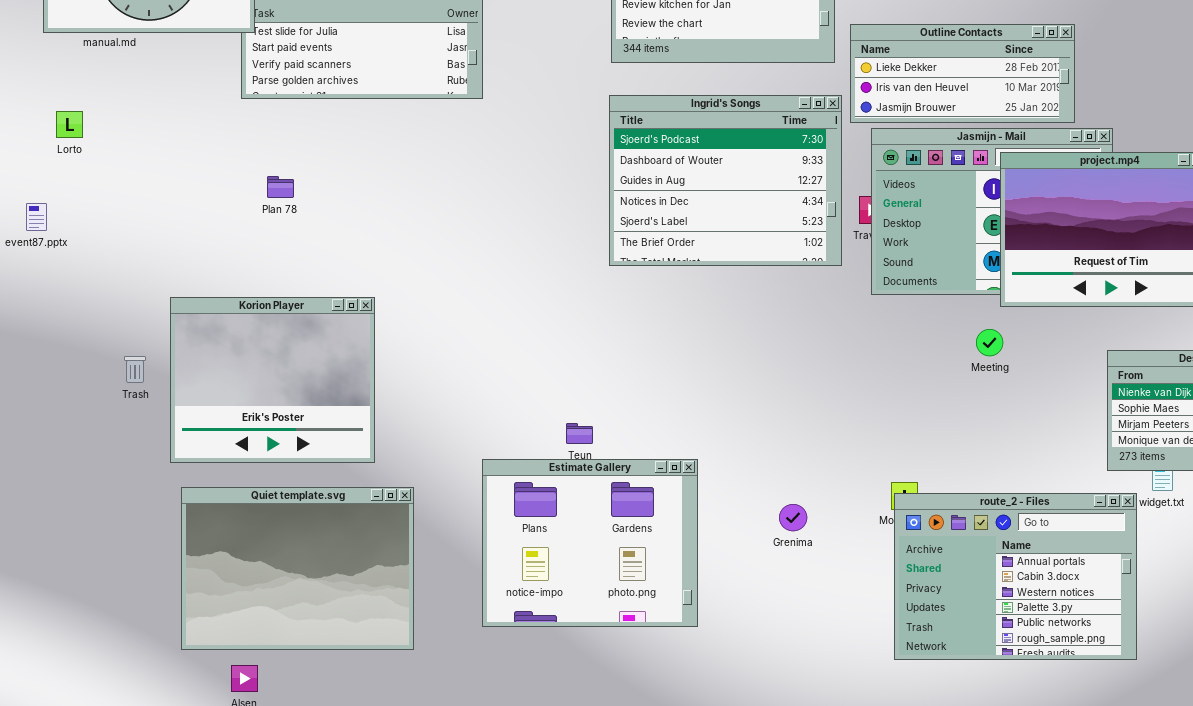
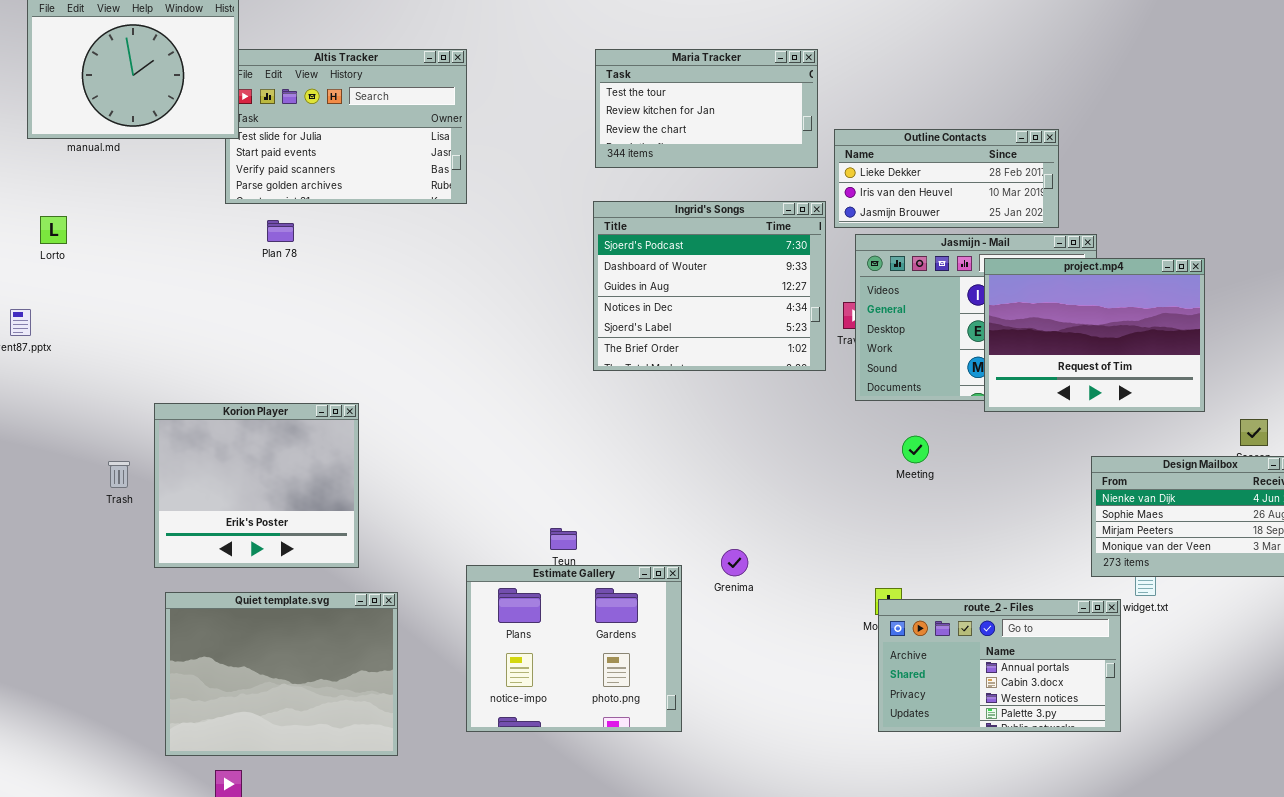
Plan 78: [267,176,294,198] -> [267,220,294,242], moved
Meeting: [976,329,1003,356] -> [902,436,929,463], moved
route_2 - Files: [894,493,1137,660] -> [878,599,1121,732], resized
Grenima: [779,504,807,531] -> [721,549,748,576], moved

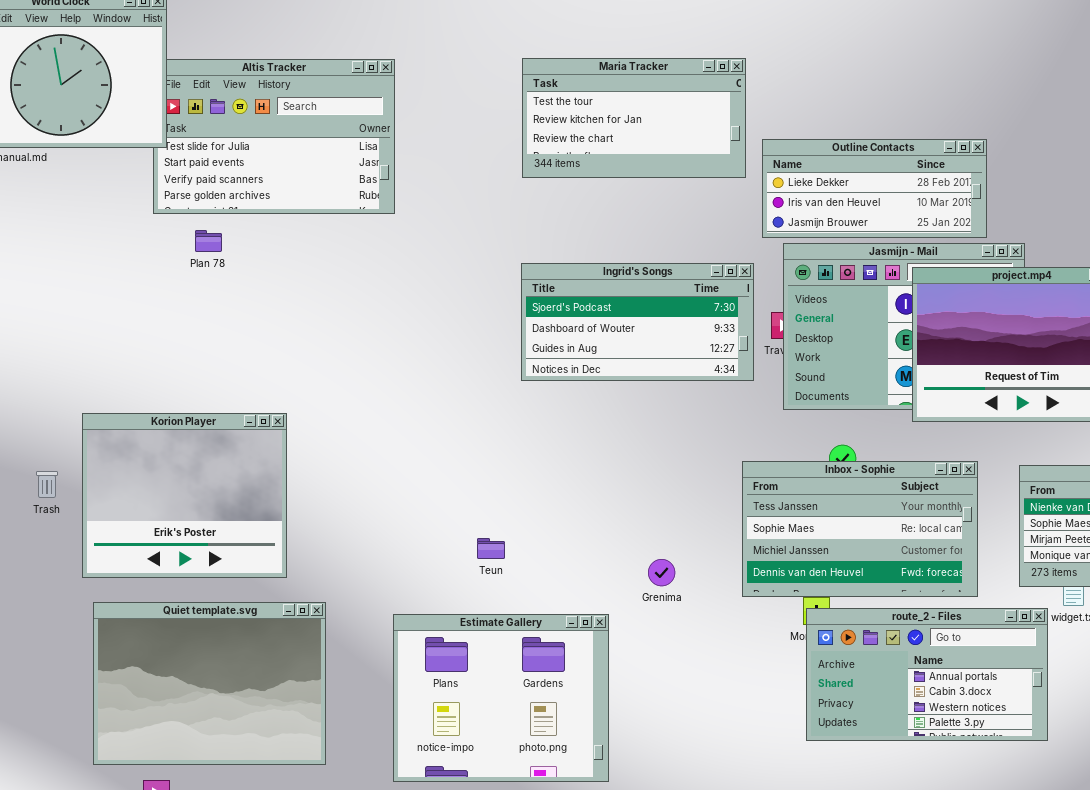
Ingrid's Songs: [593,201,826,371] -> [521,263,754,381], resized
Inbox - Sophie: none -> [742,461,978,597], opened
Estimate Gallery: [466,565,682,732] -> [393,614,609,782], moved

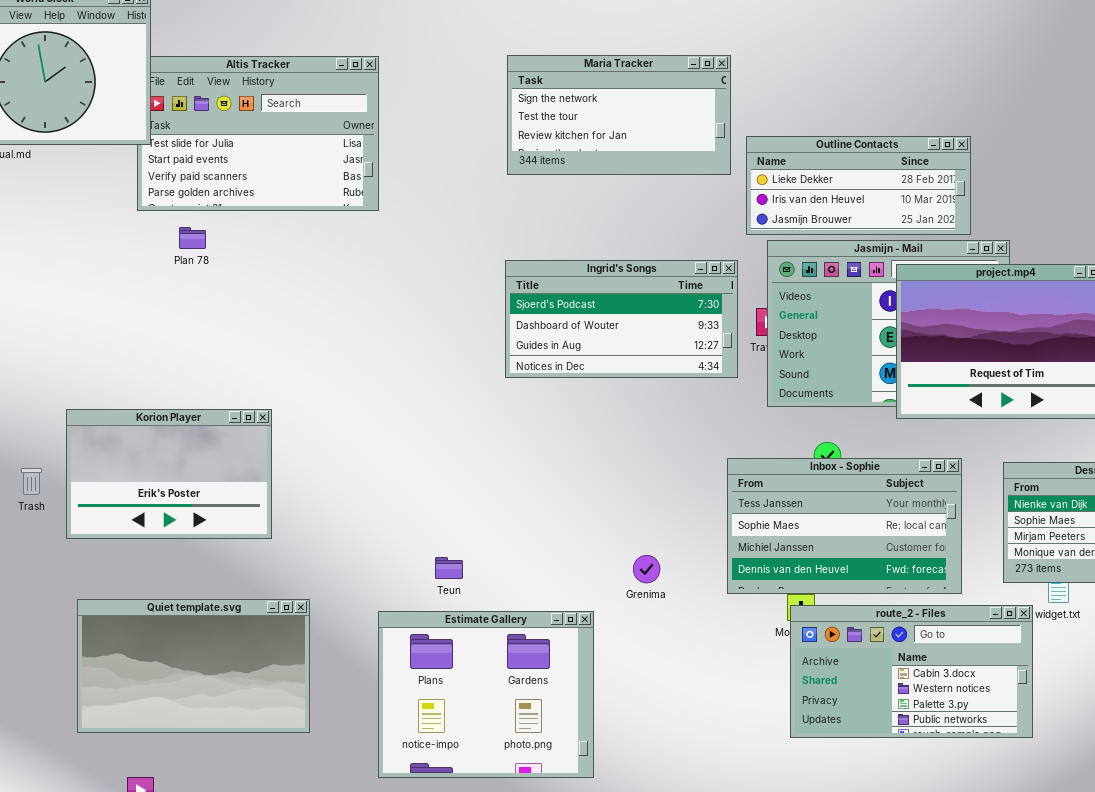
Maria Tracker: [522,58,746,178] -> [507,55,731,175], scrolled up 1 row
Korion Player: [82,413,287,578] -> [66,409,272,539], resized
Teun: [477,538,505,559] -> [435,557,463,579], moved
Quiet template.svg: [93,602,326,765] -> [77,599,310,733], resized
route_2 - Files: [806,608,1048,741] -> [790,605,1033,738], scrolled down 1 row

